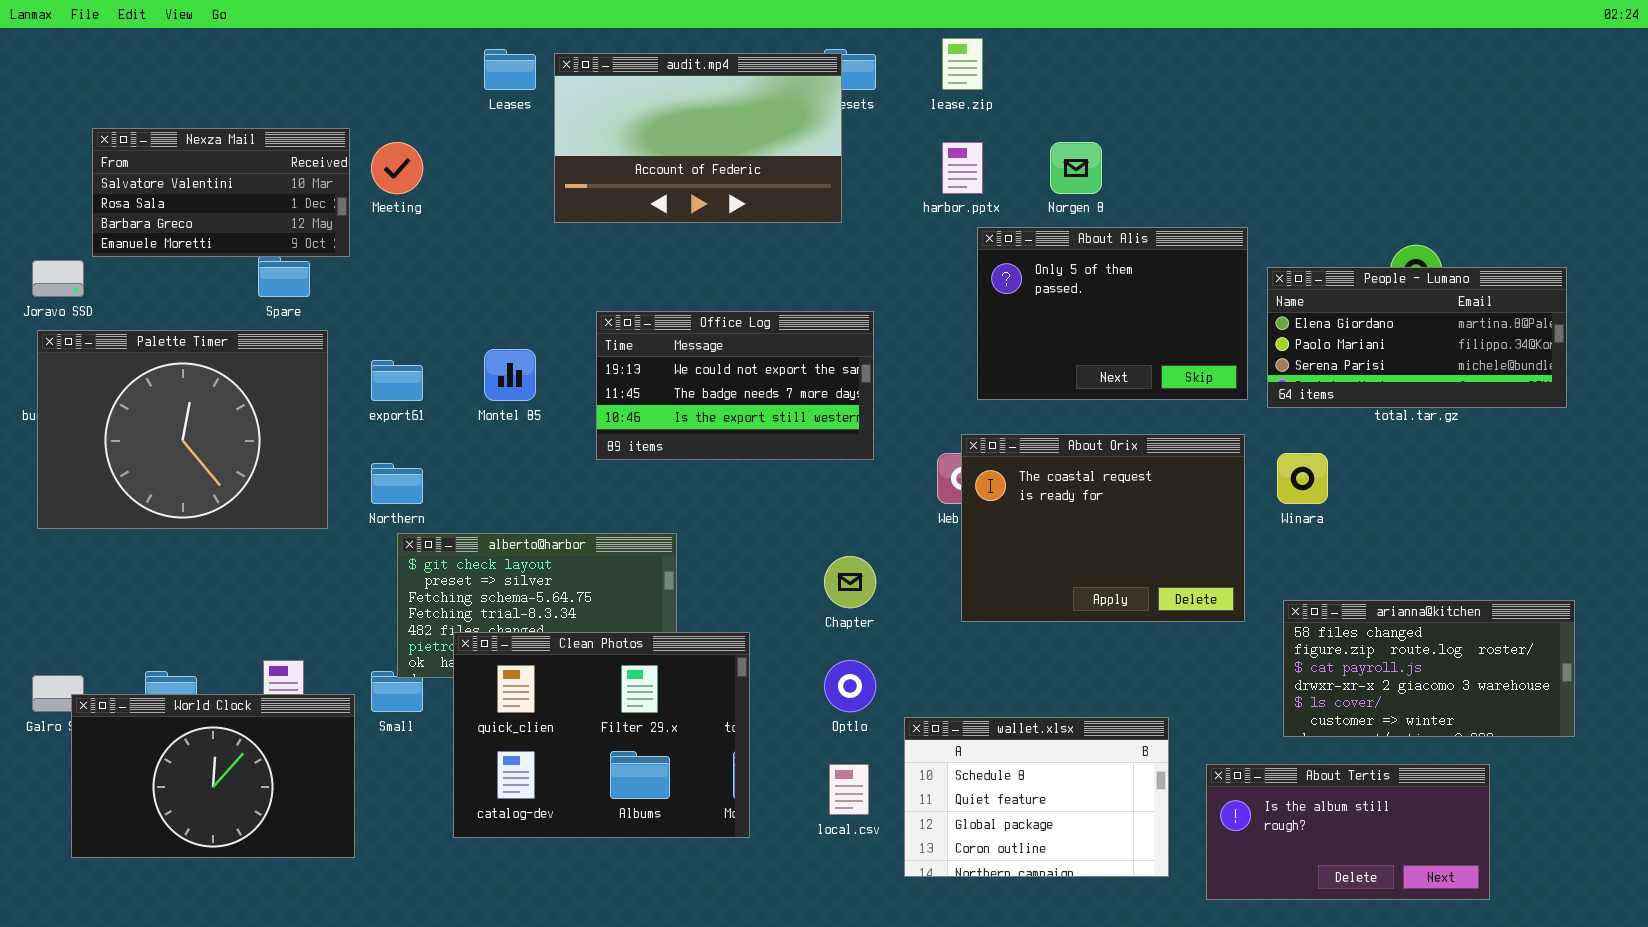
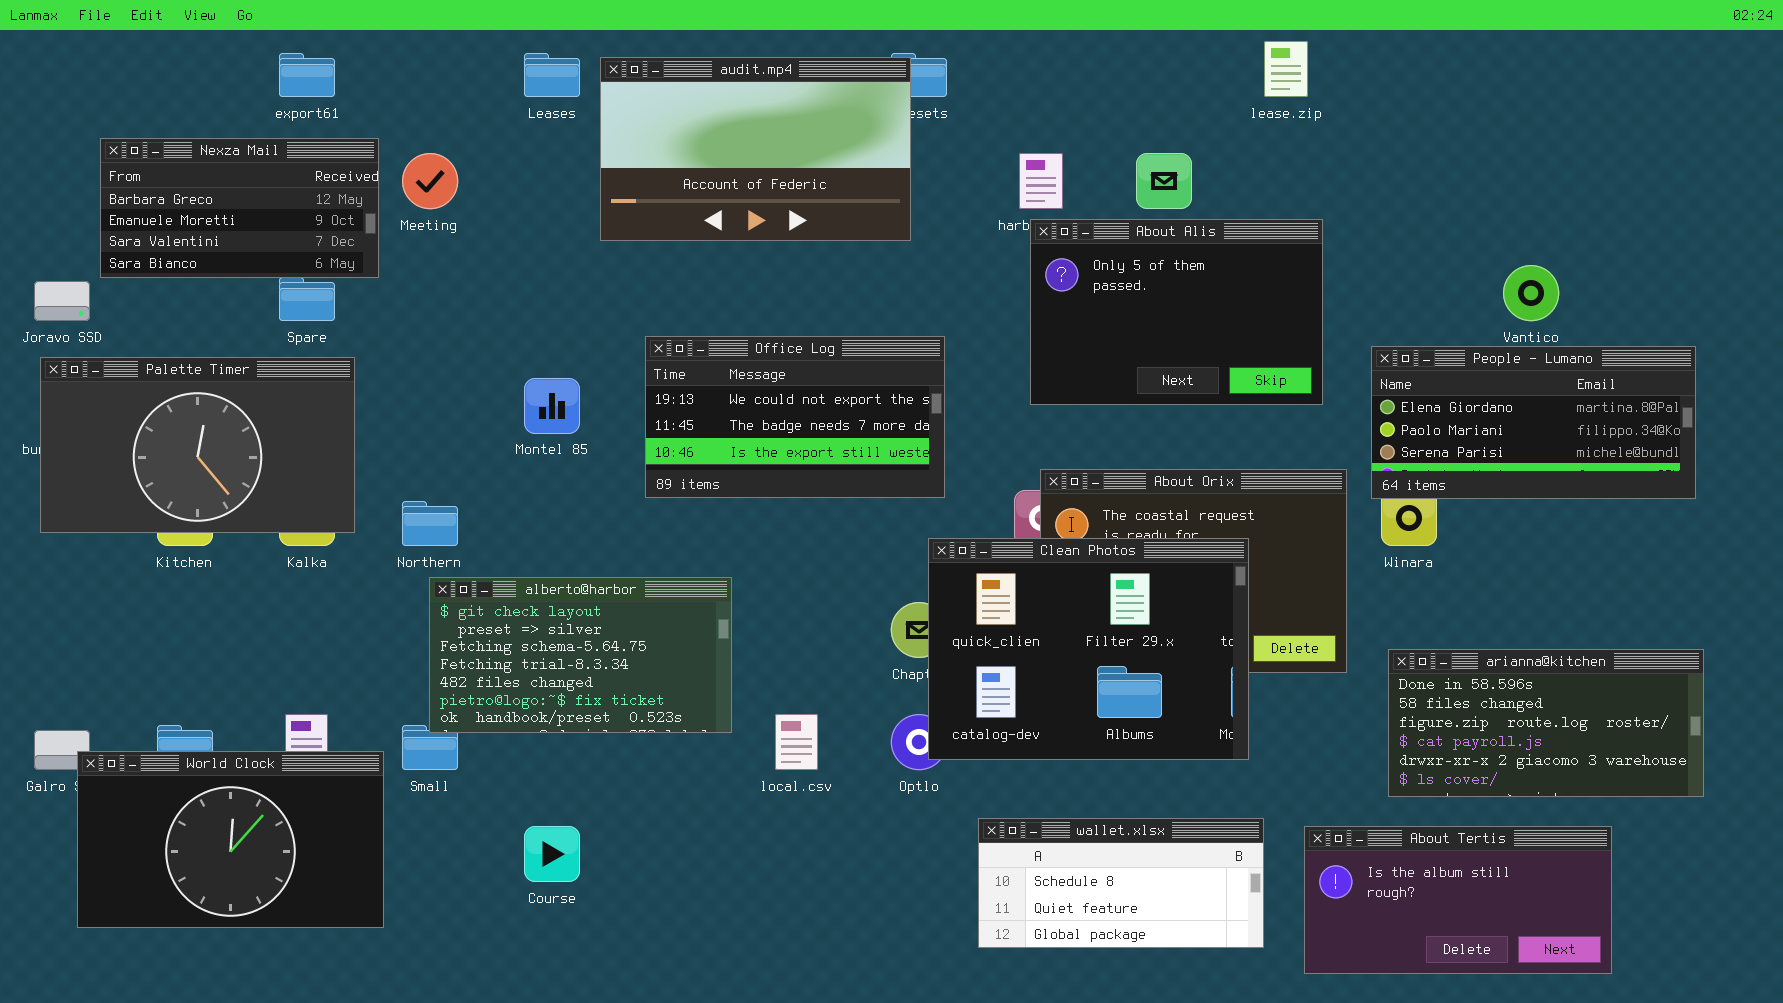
lease.zip: [942,38,983,90] -> [1264,41,1308,97], moved
Nexza Mail: [92,128,350,257] -> [100,138,379,278], scrolled down 2 rows
About Alis: [977,227,1248,400] -> [1030,219,1323,405], moved
People - Lumano: [1267,267,1567,408] -> [1371,346,1696,499], moved
Palette Timer: [37,330,328,529] -> [40,357,355,533], resized
export61: [371,360,423,401] -> [279,53,335,97], moved
arianna@kitchen: [1283,600,1575,737] -> [1388,649,1704,797], scrolled up 1 row
Clean Photos: [453,632,750,838] -> [928,538,1249,760], moved
wallet.xlsx: [904,717,1169,877] -> [978,818,1264,948], resized
local.csv: [829,764,869,815] -> [775,714,818,770], moved

